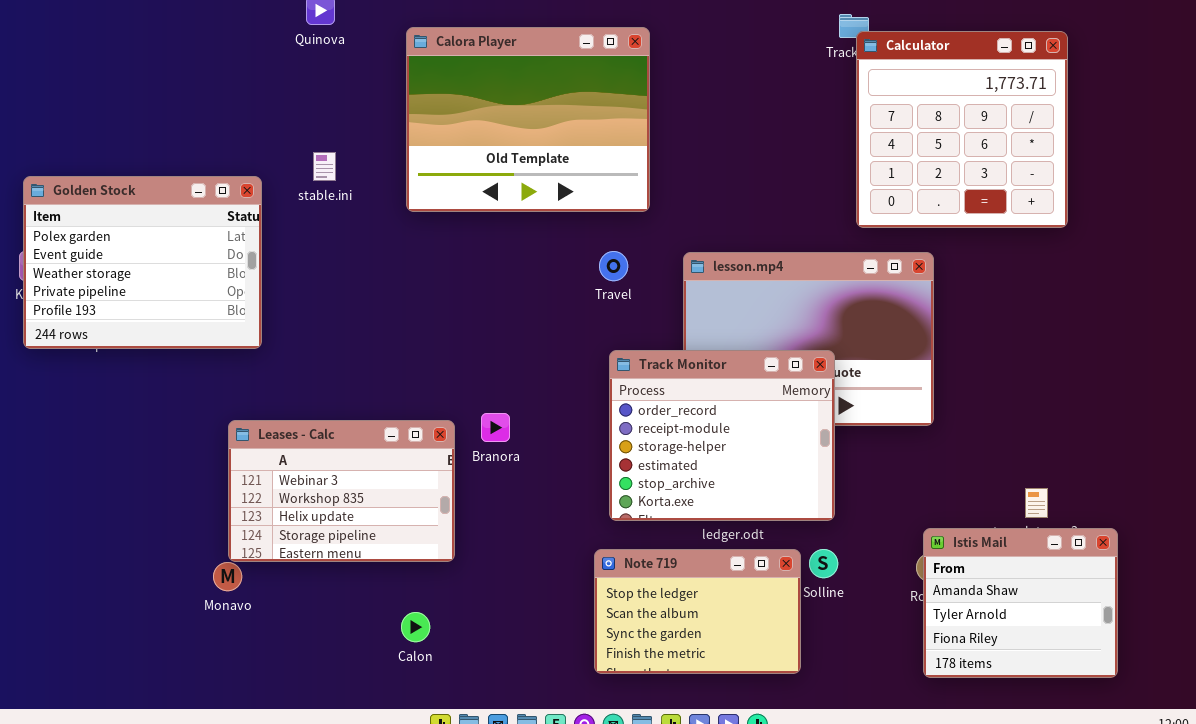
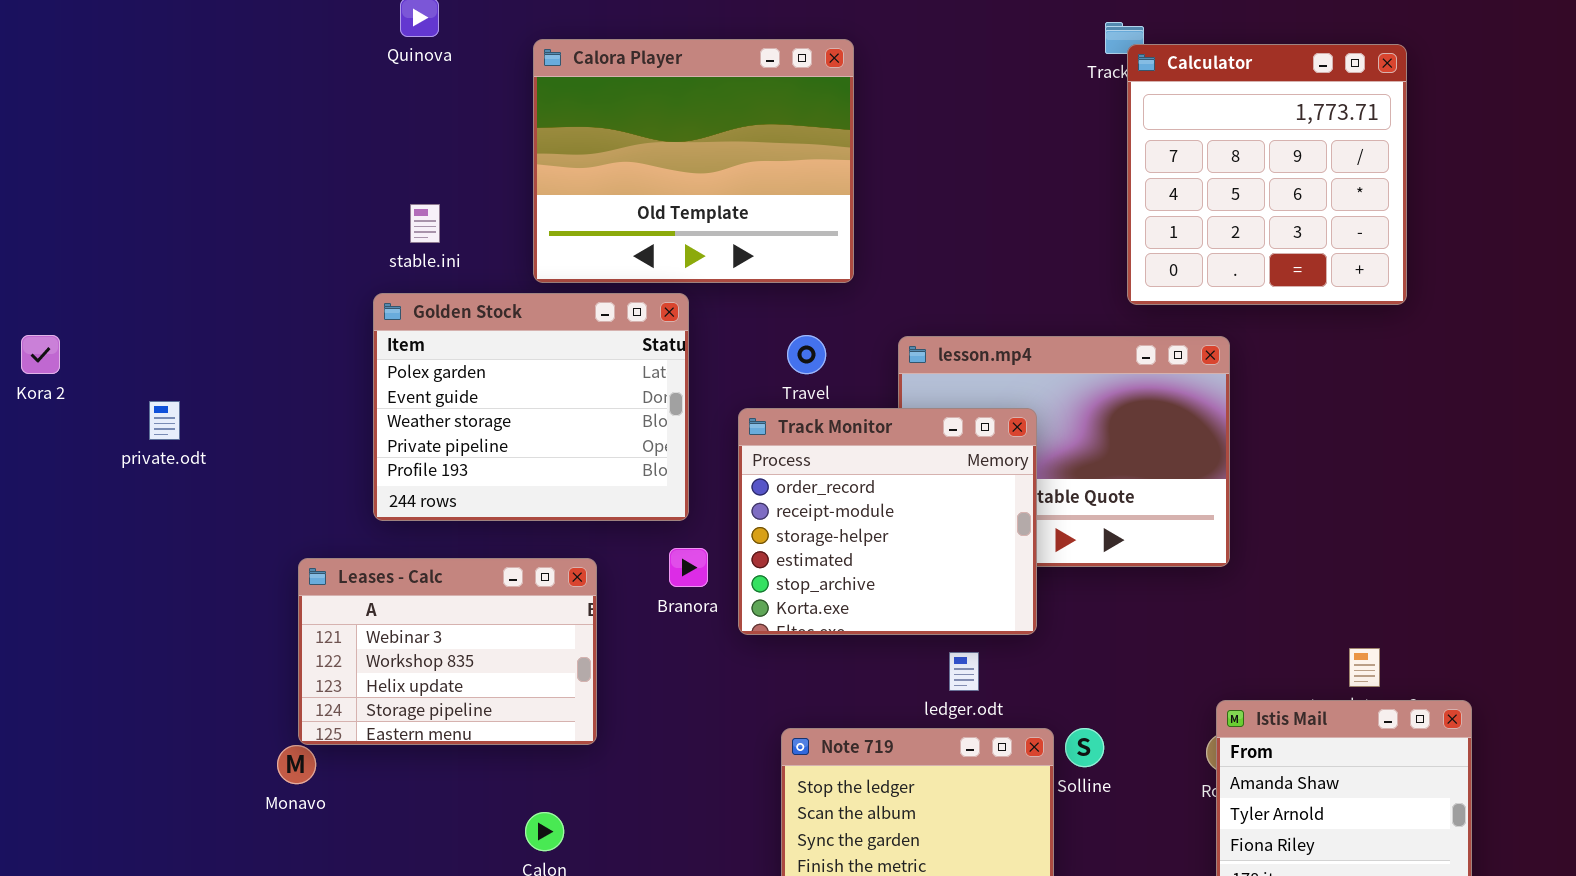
Golden Stock: [23,176,262,349] -> [373,293,689,521], moved
Track Monitor: [609,350,835,521] -> [738,408,1037,635], moved
Branora: [481,413,510,442] -> [669,548,708,587], moved

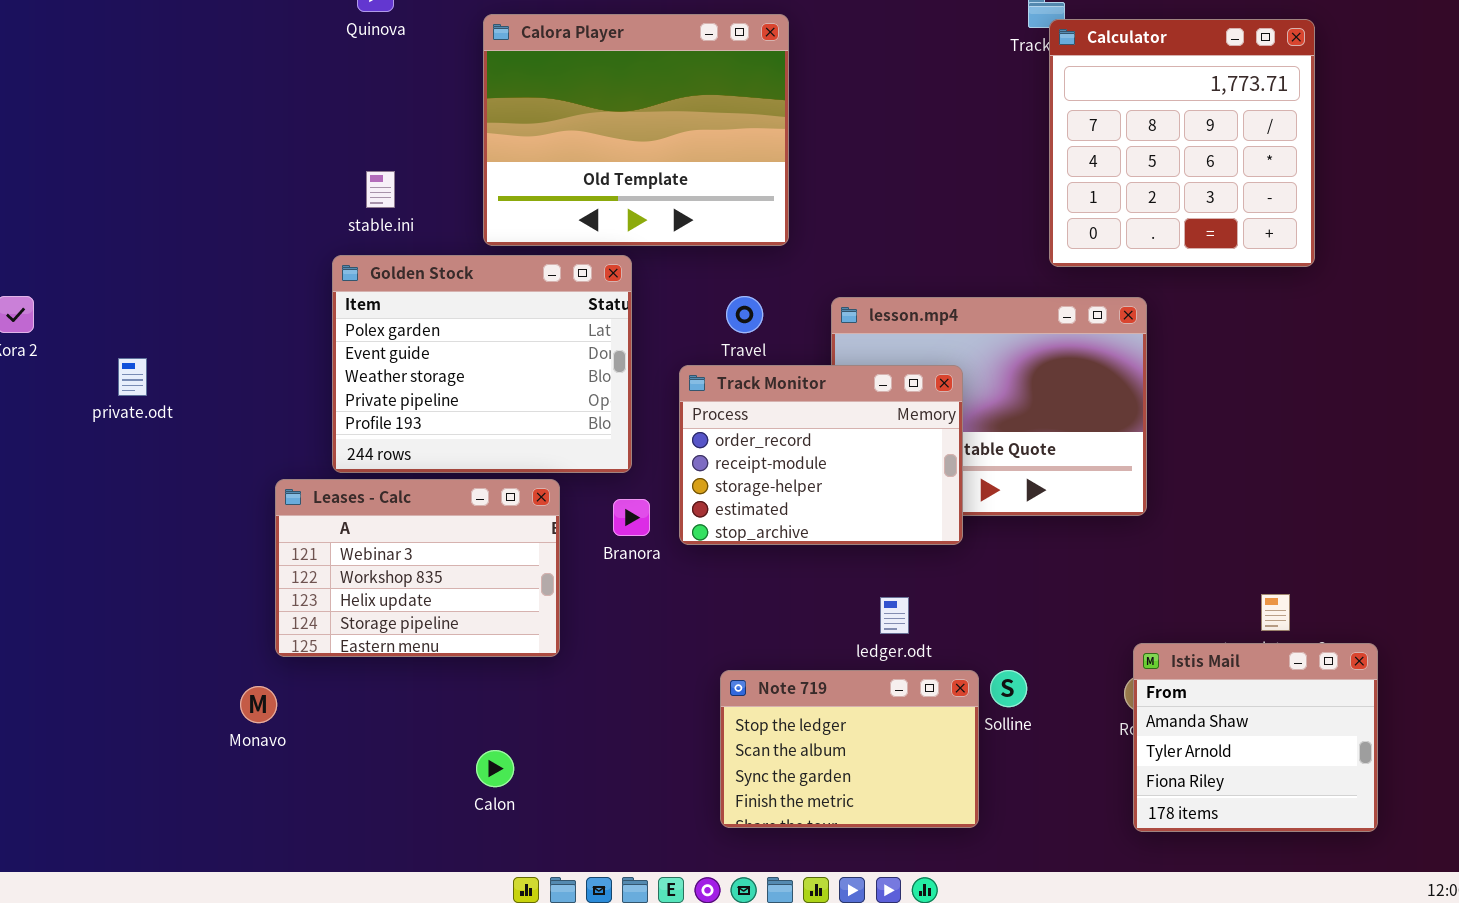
Track Monitor: [738,408,1037,635] -> [679,365,963,545], resized
Leases - Calc: [298,558,597,745] -> [275,479,560,657], moved

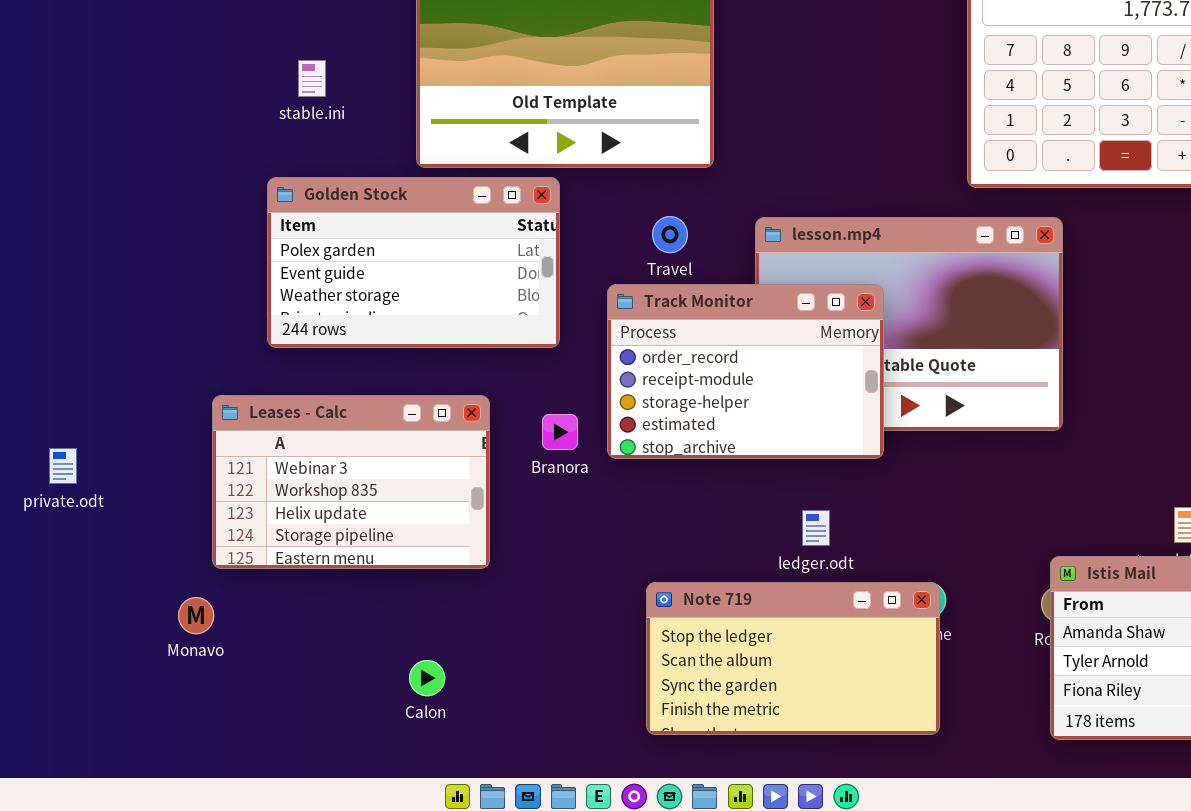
stable.ini: [366,171,395,208] -> [298,60,326,97], moved
Golden Stock: [332,255,632,473] -> [267,177,560,348], resized
private.odt: [118,358,147,396] -> [49,448,77,484], moved
Note 719: [720,670,979,828] -> [646,582,940,735], resized

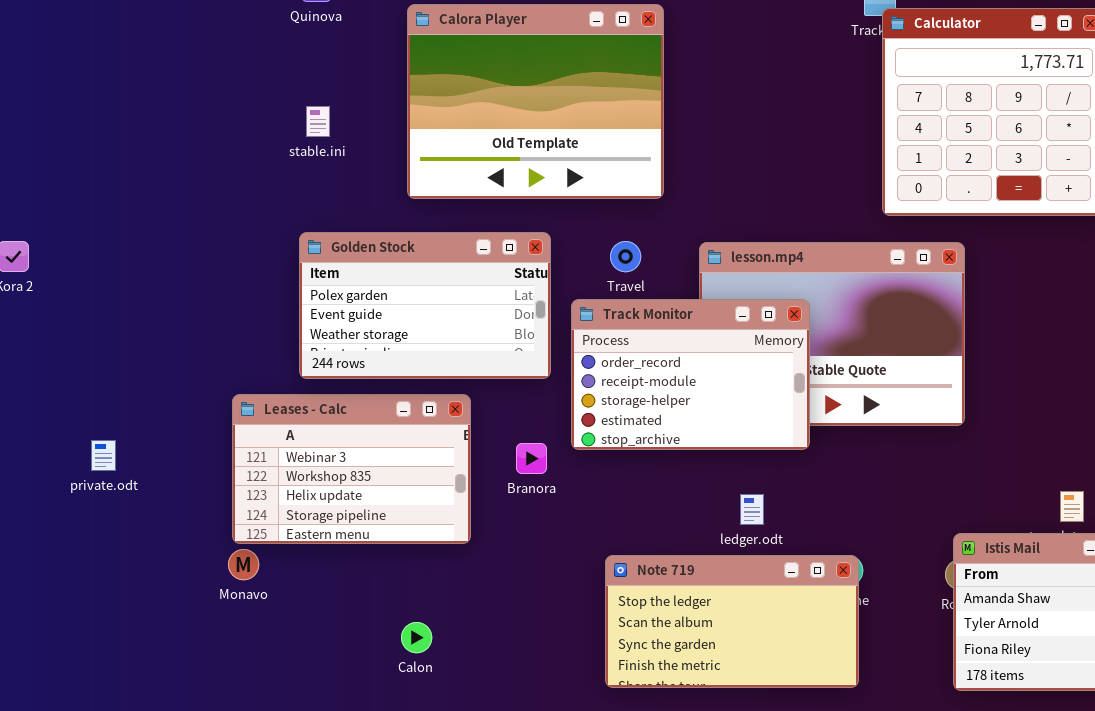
Golden Stock: [267,177,560,348] -> [299,232,551,379], moved
Branora: [542,414,578,450] -> [516,443,547,474], moved
Monavo: [178,597,214,634] -> [228,549,259,580], moved

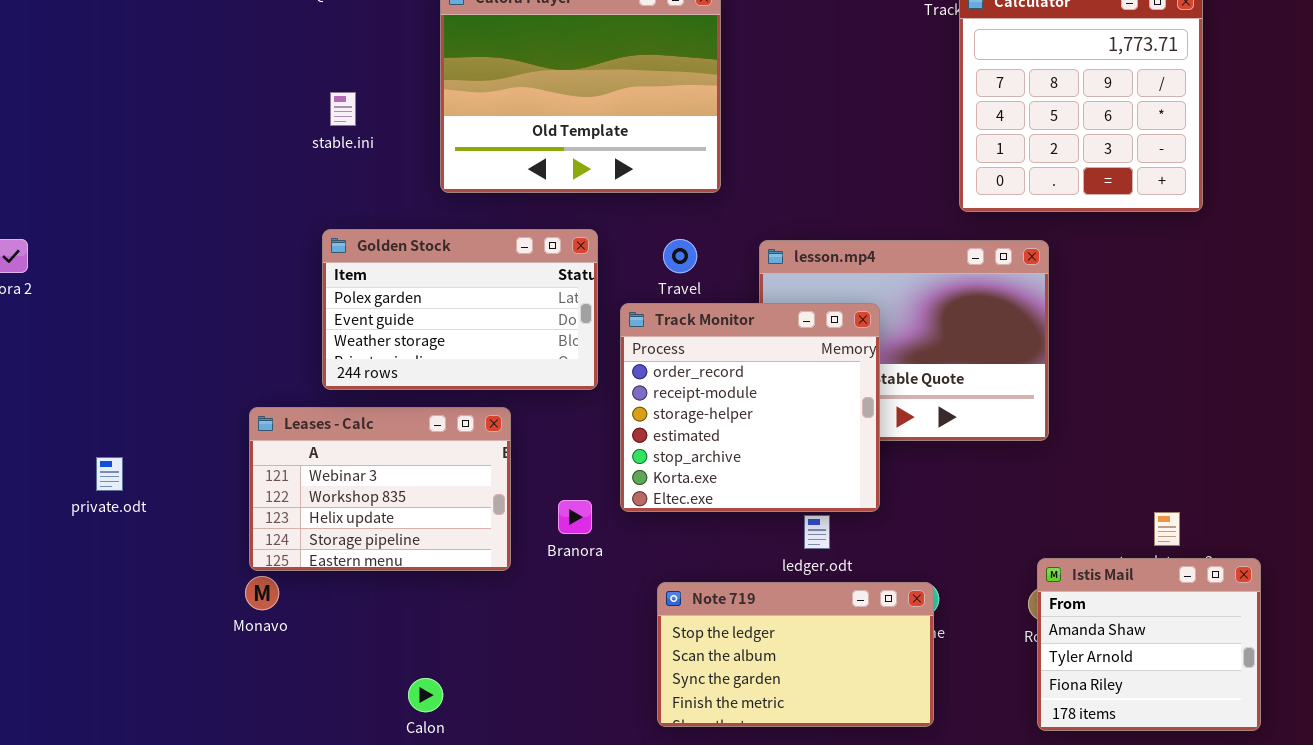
Track Monitor: [571,299,810,450] -> [620,303,880,512], resized
Branora: [516,443,547,474] -> [558,500,592,534], moved
Calon: [401,622,432,653] -> [408,678,443,712], moved

